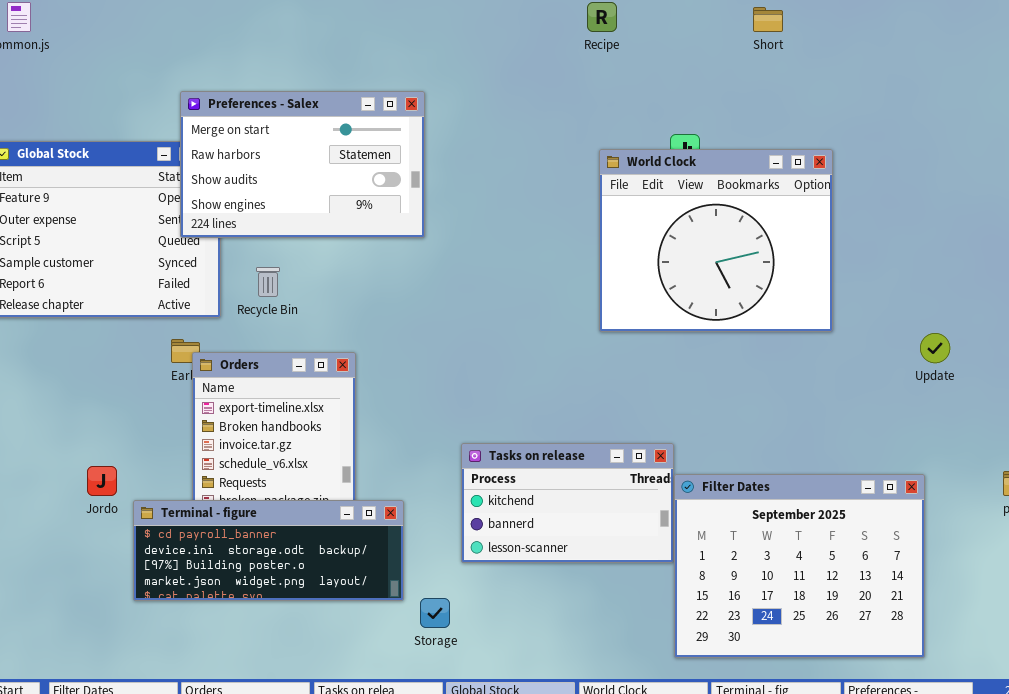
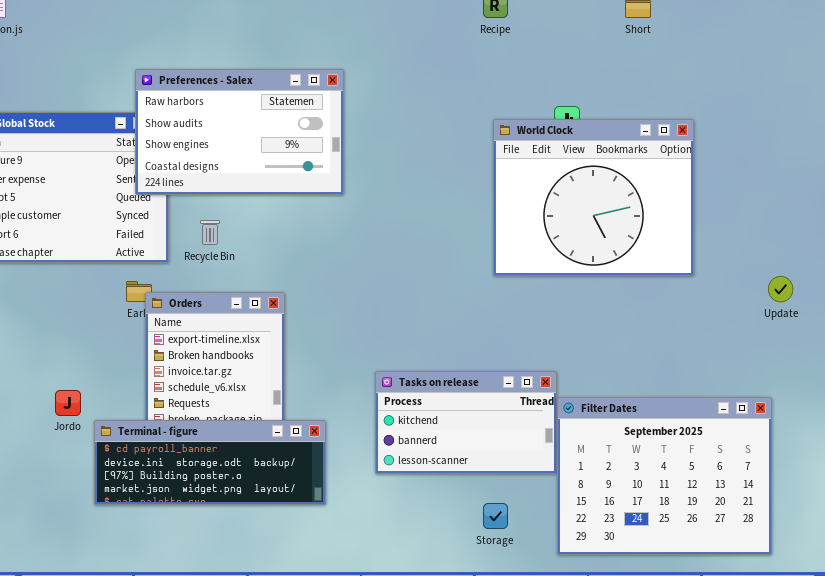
Preferences - Salex: [180,91,425,238] -> [135,69,344,195], scrolled down 1 row
Storage: [420,598,450,628] -> [483,503,508,529], moved

